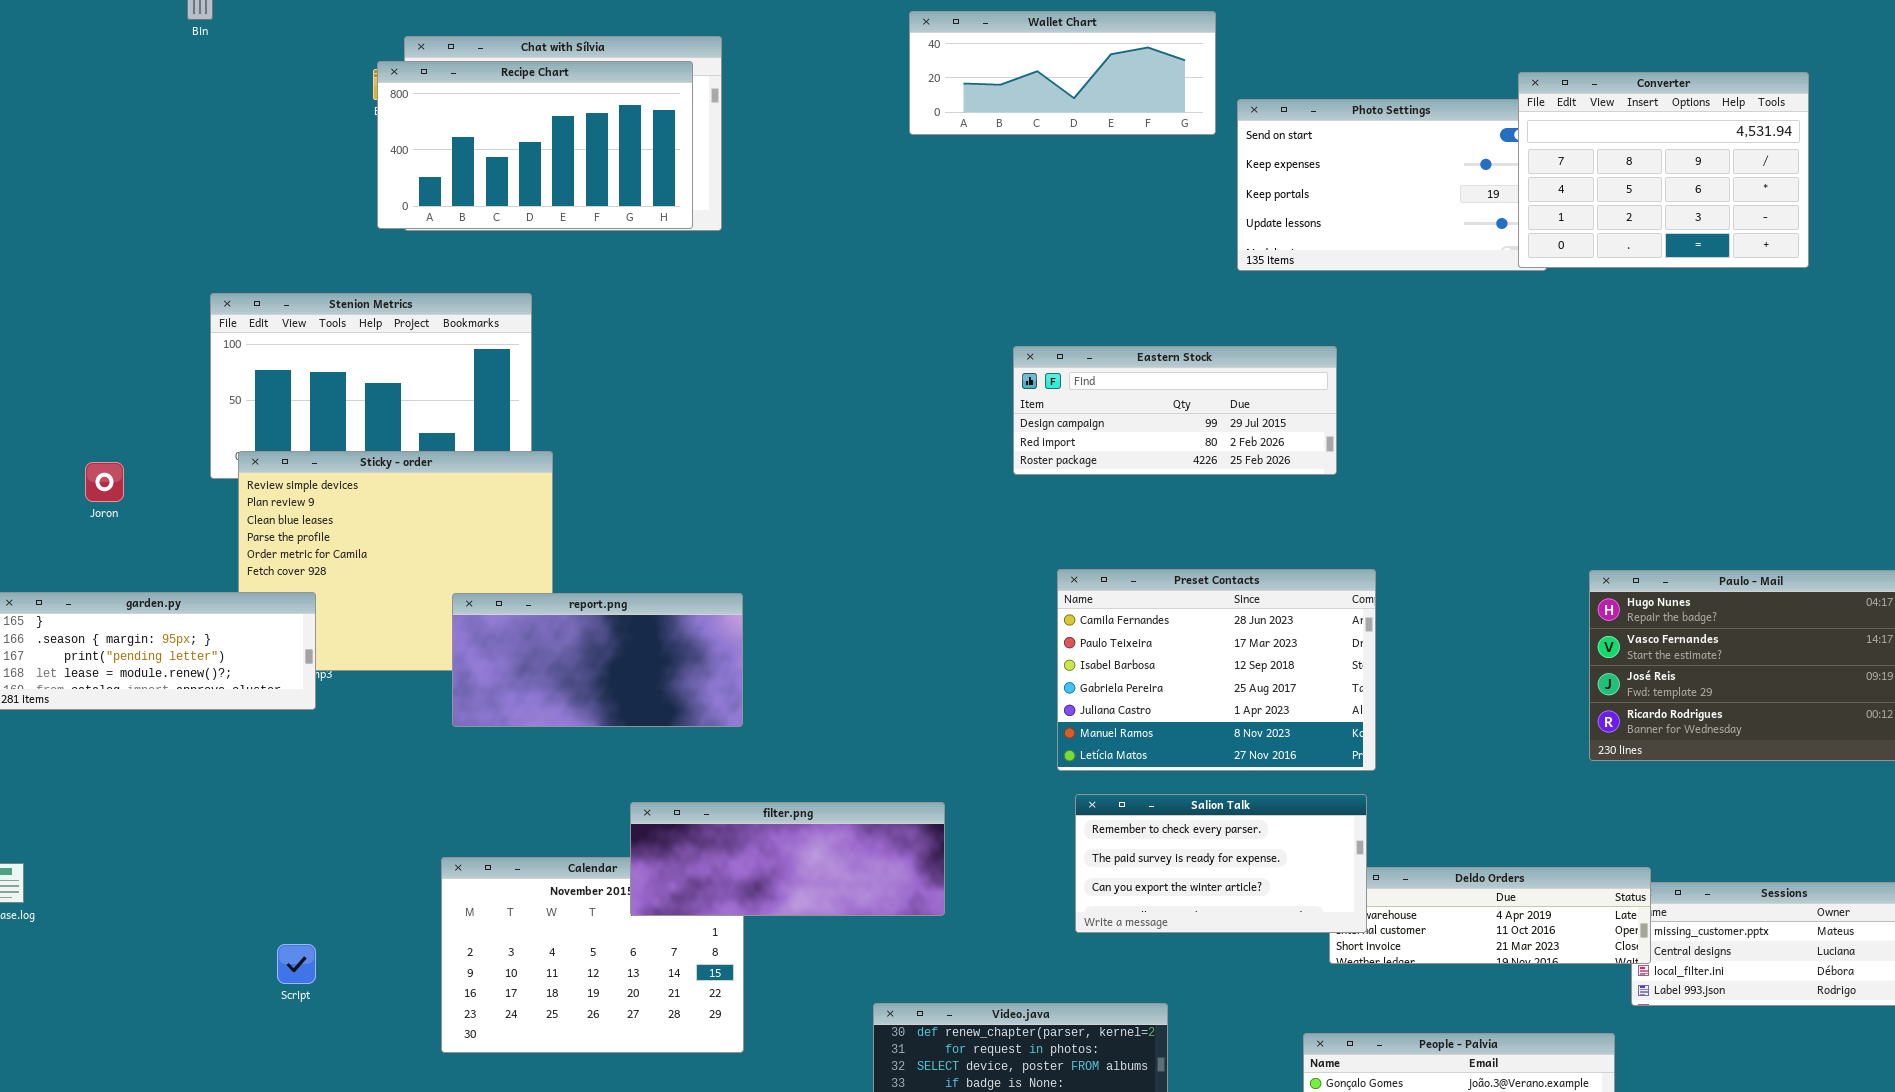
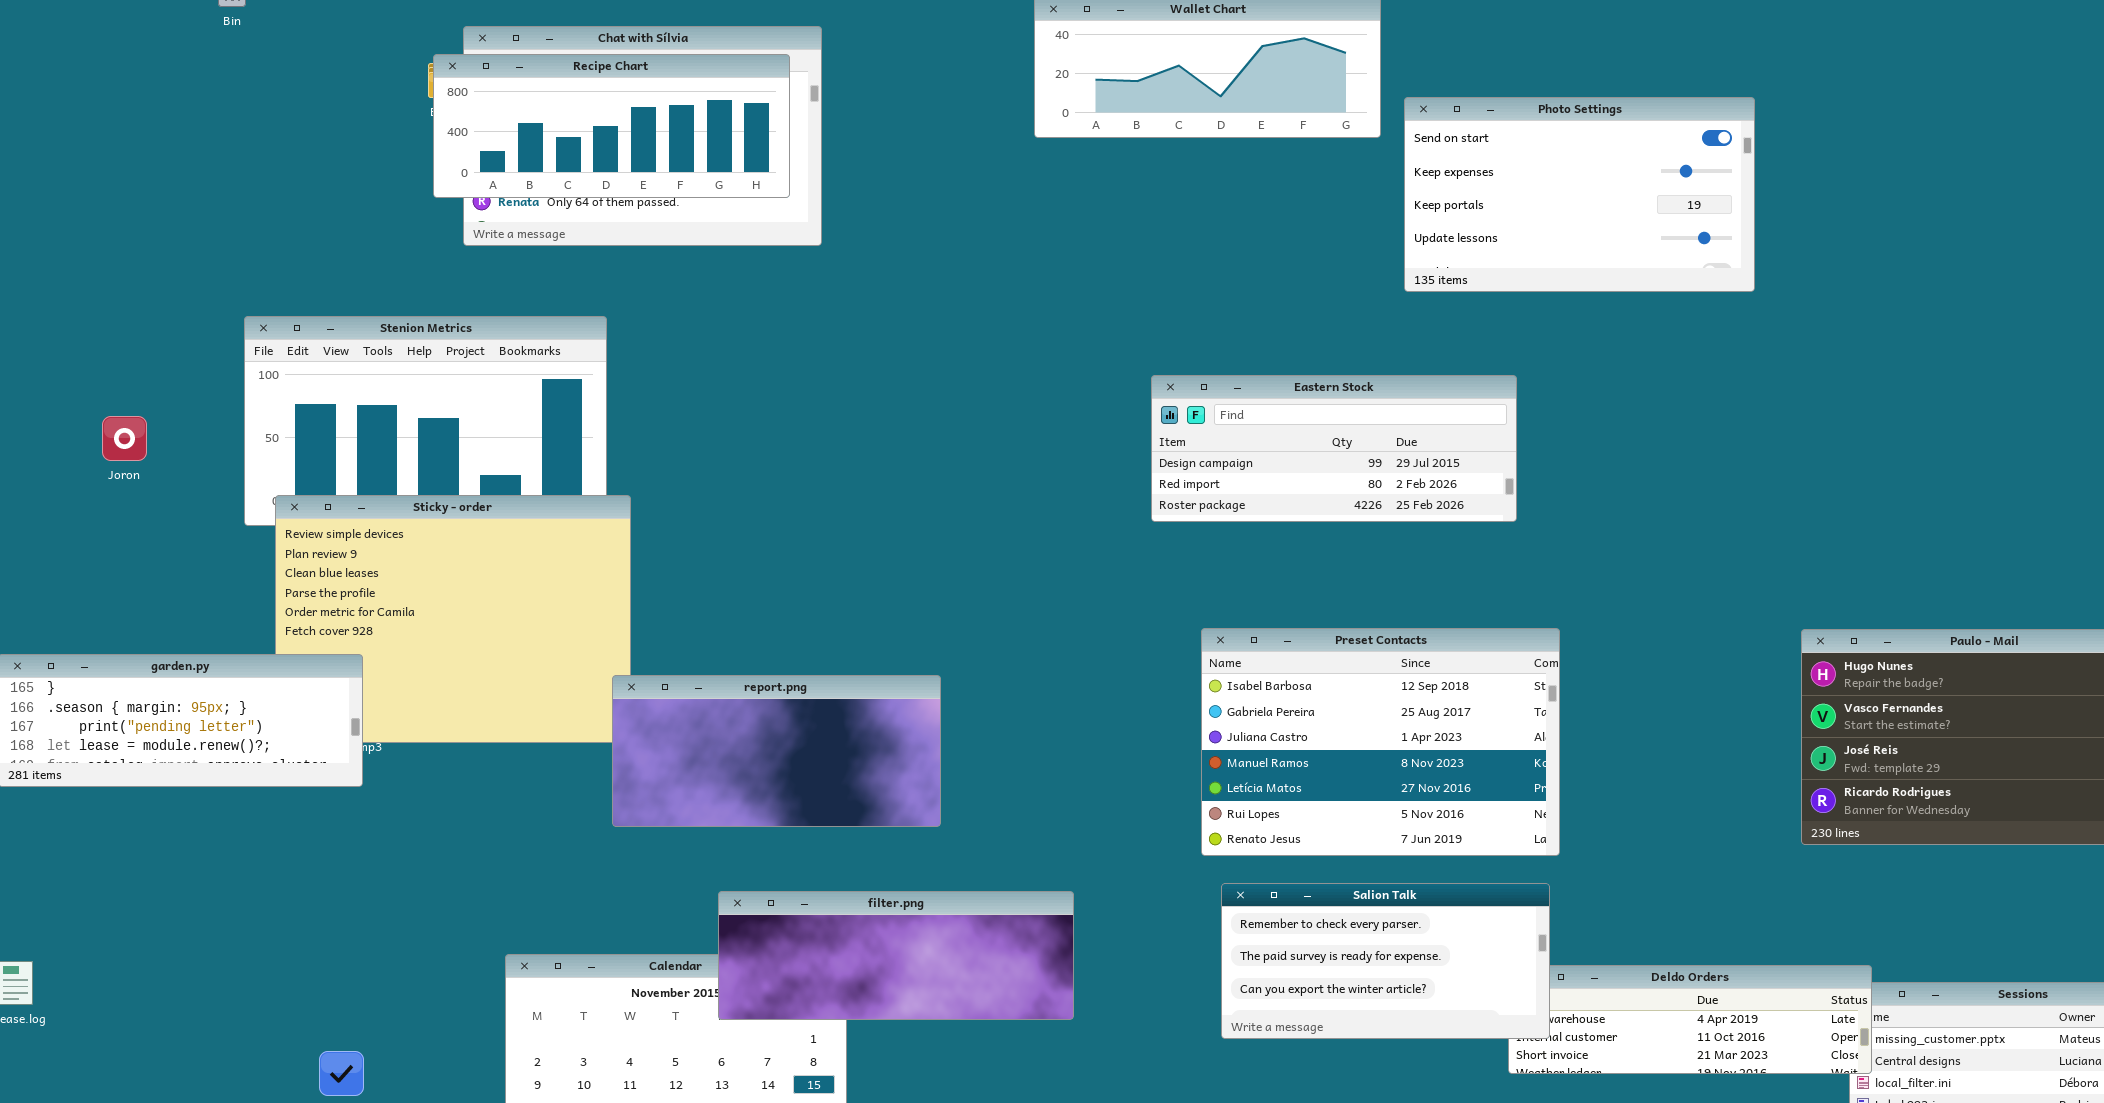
Recipe Chart: [377,61,693,229] -> [433,54,790,198], resized
Converter: [1518,72,1809,268] -> none, closed
Joron: [85,462,124,502] -> [102,416,147,461], moved
Preset Contacts: [1057,569,1376,771] -> [1201,628,1560,856], scrolled down 2 rows
report.png: [452,593,743,727] -> [612,675,941,827], moved

